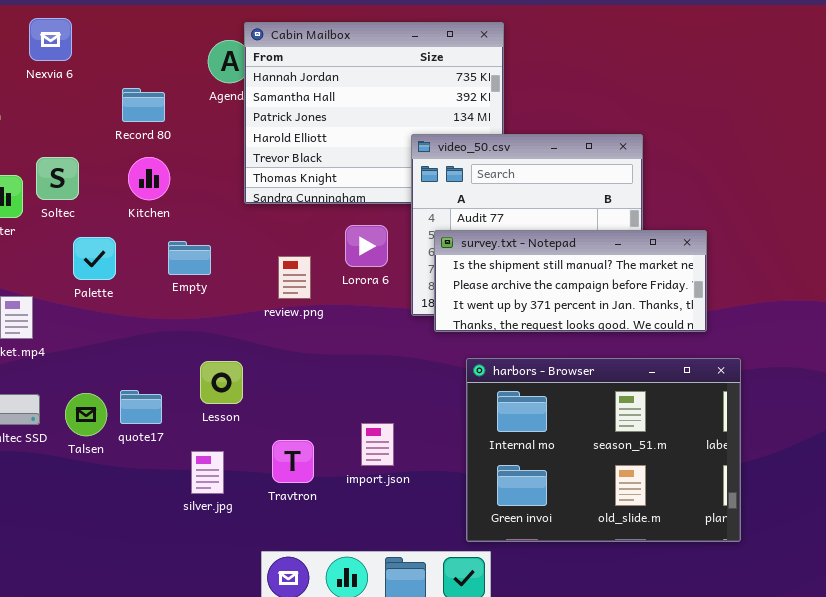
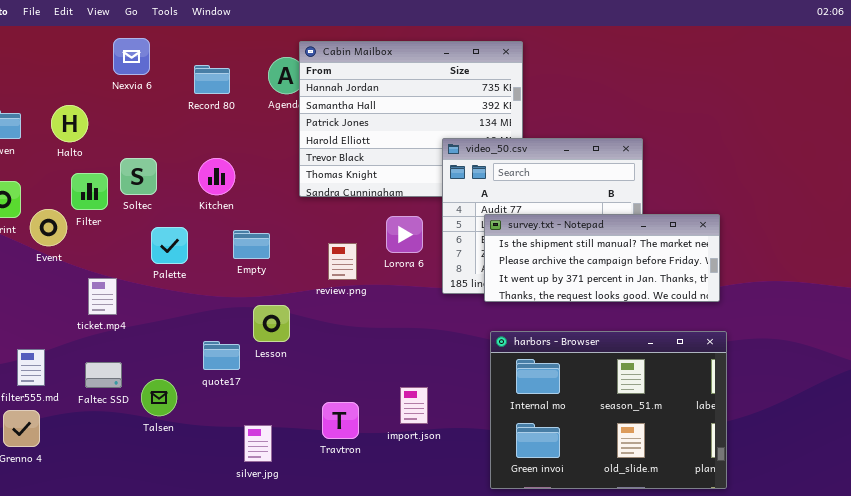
Record 80: [122,88,165,122] -> [194,65,230,94], moved
survey.txt - Notepad: [434,230,707,332] -> [484,214,720,302], moved
Lesson: [200,361,243,404] -> [253,305,290,342], moved
quote17: [120,390,162,424] -> [203,341,240,370], moved
Talsen: [65,393,107,436] -> [141,379,177,416], moved
silver.jpg: [191,451,224,494] -> [244,425,272,462], moved

